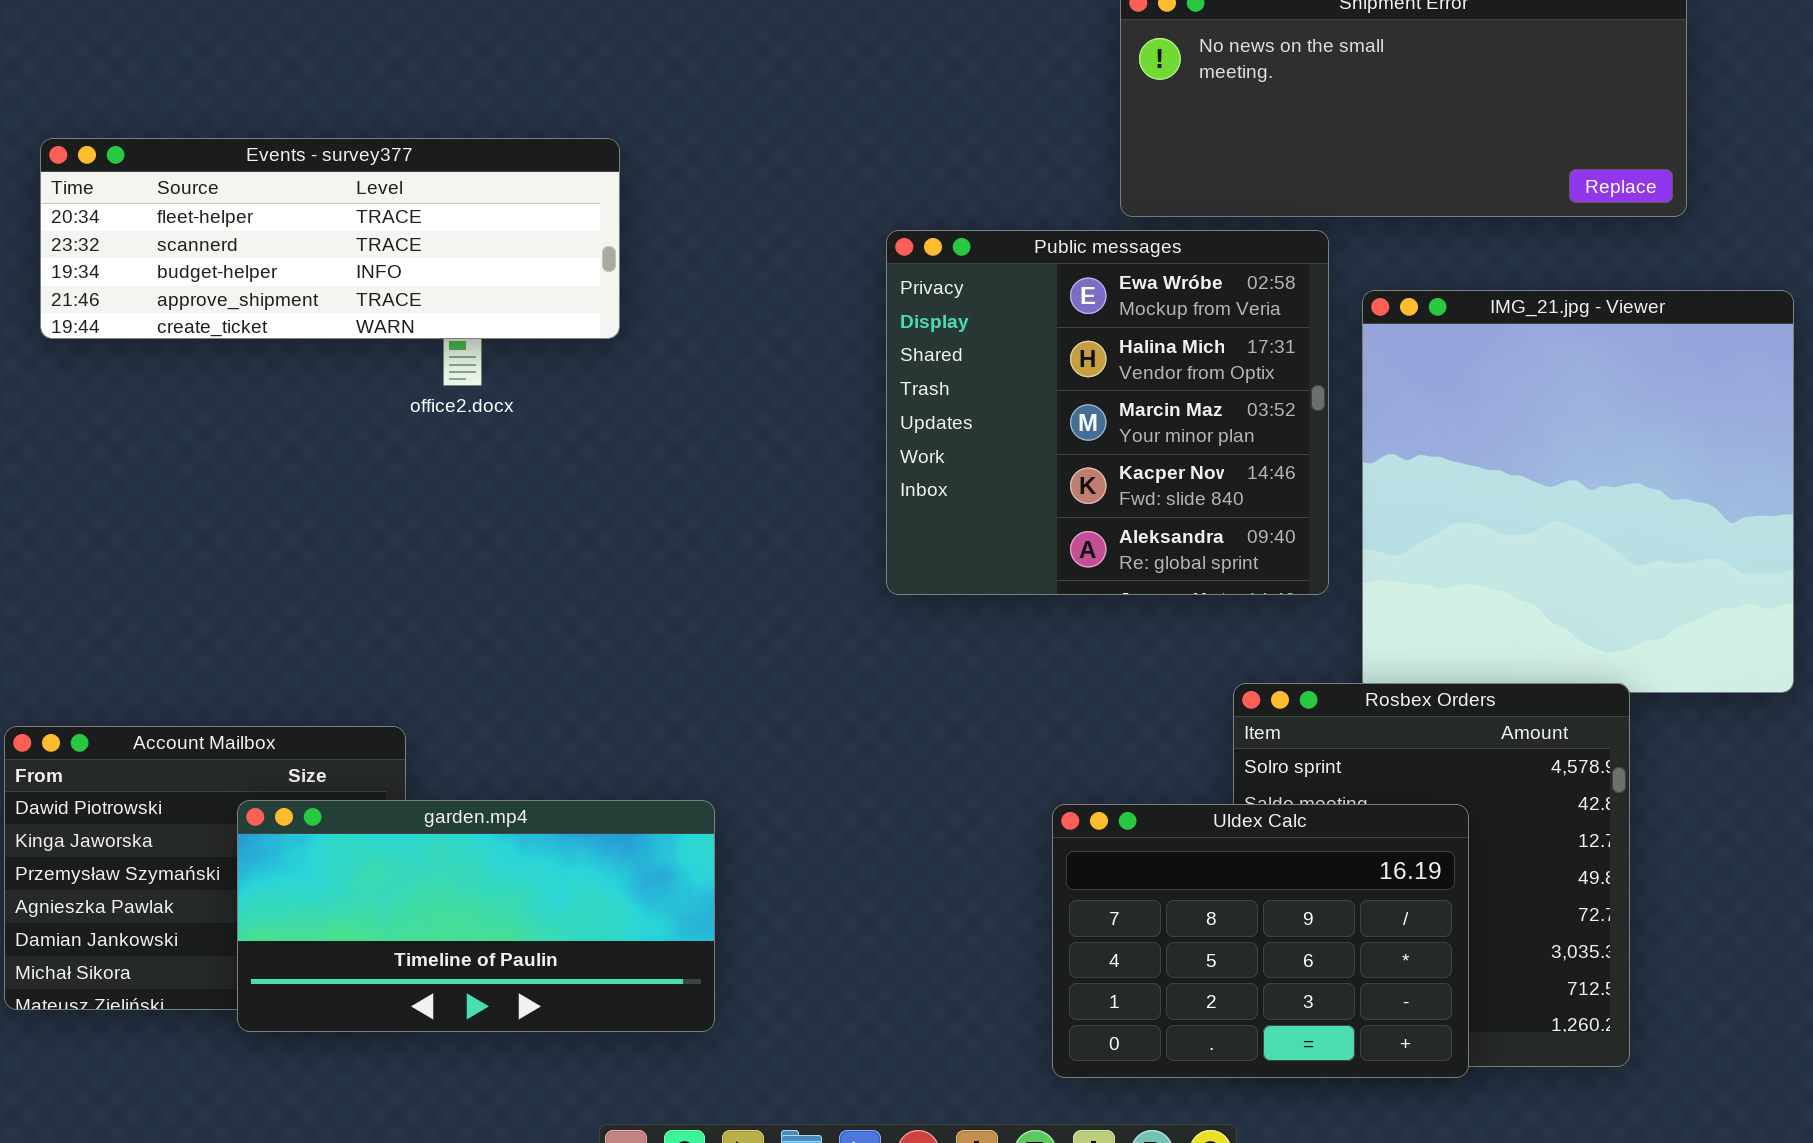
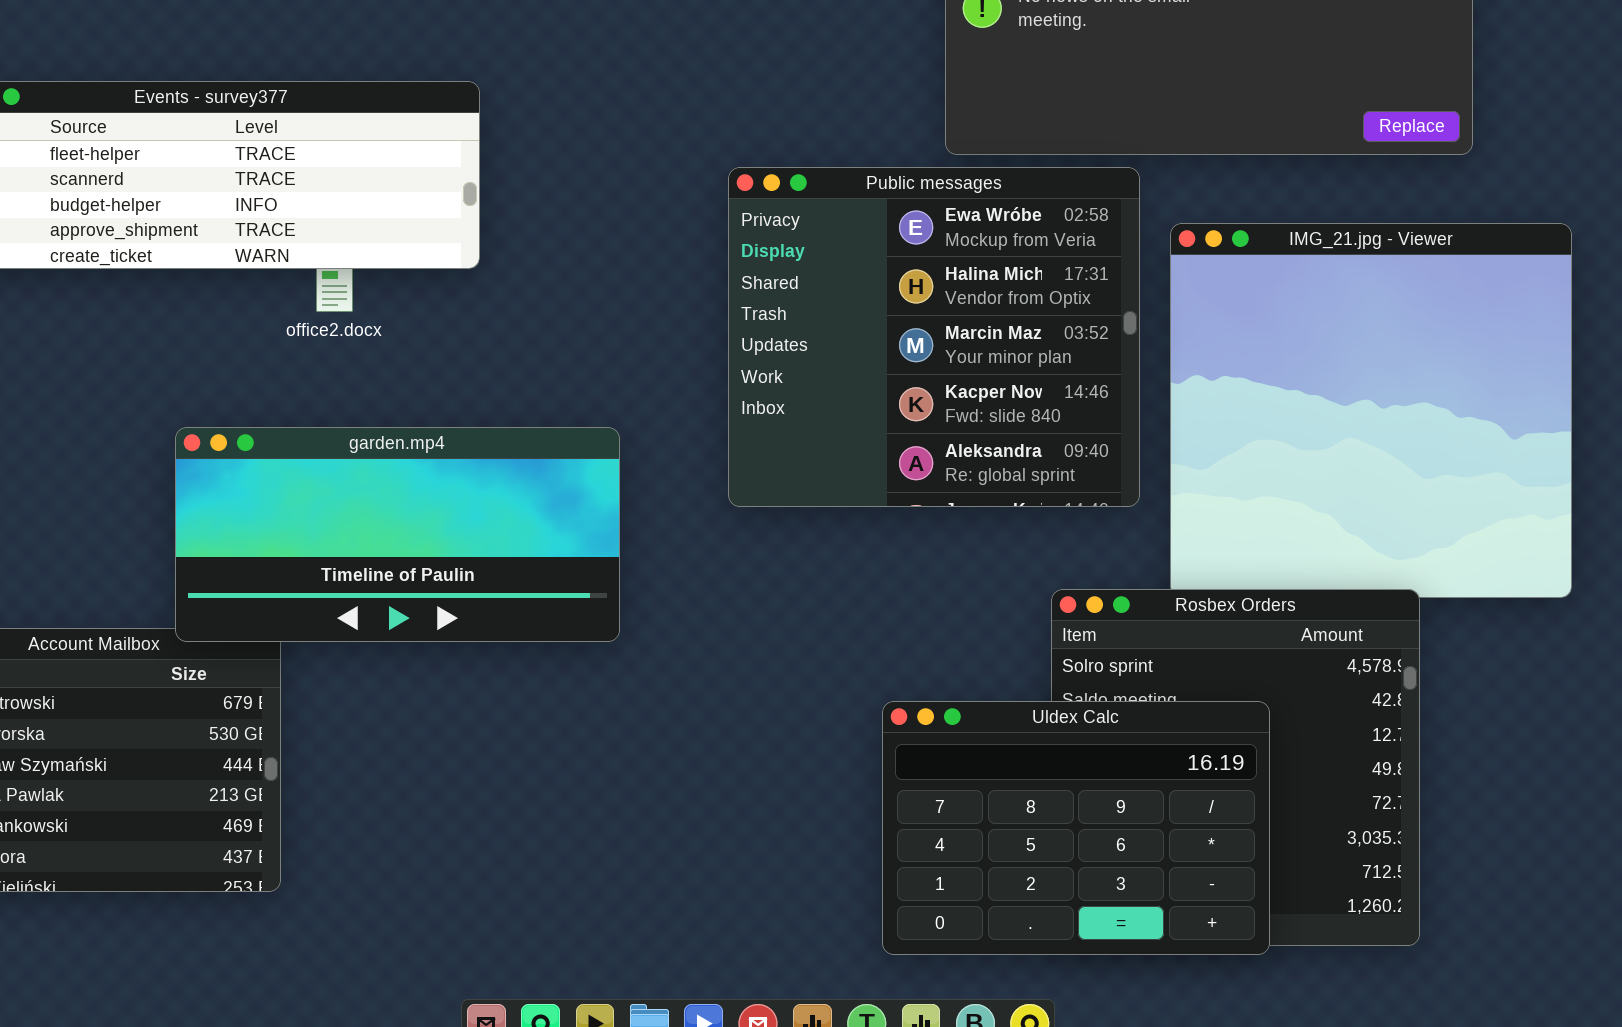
garden.mp4: [237,800,715,1032] -> [175,427,620,642], moved

